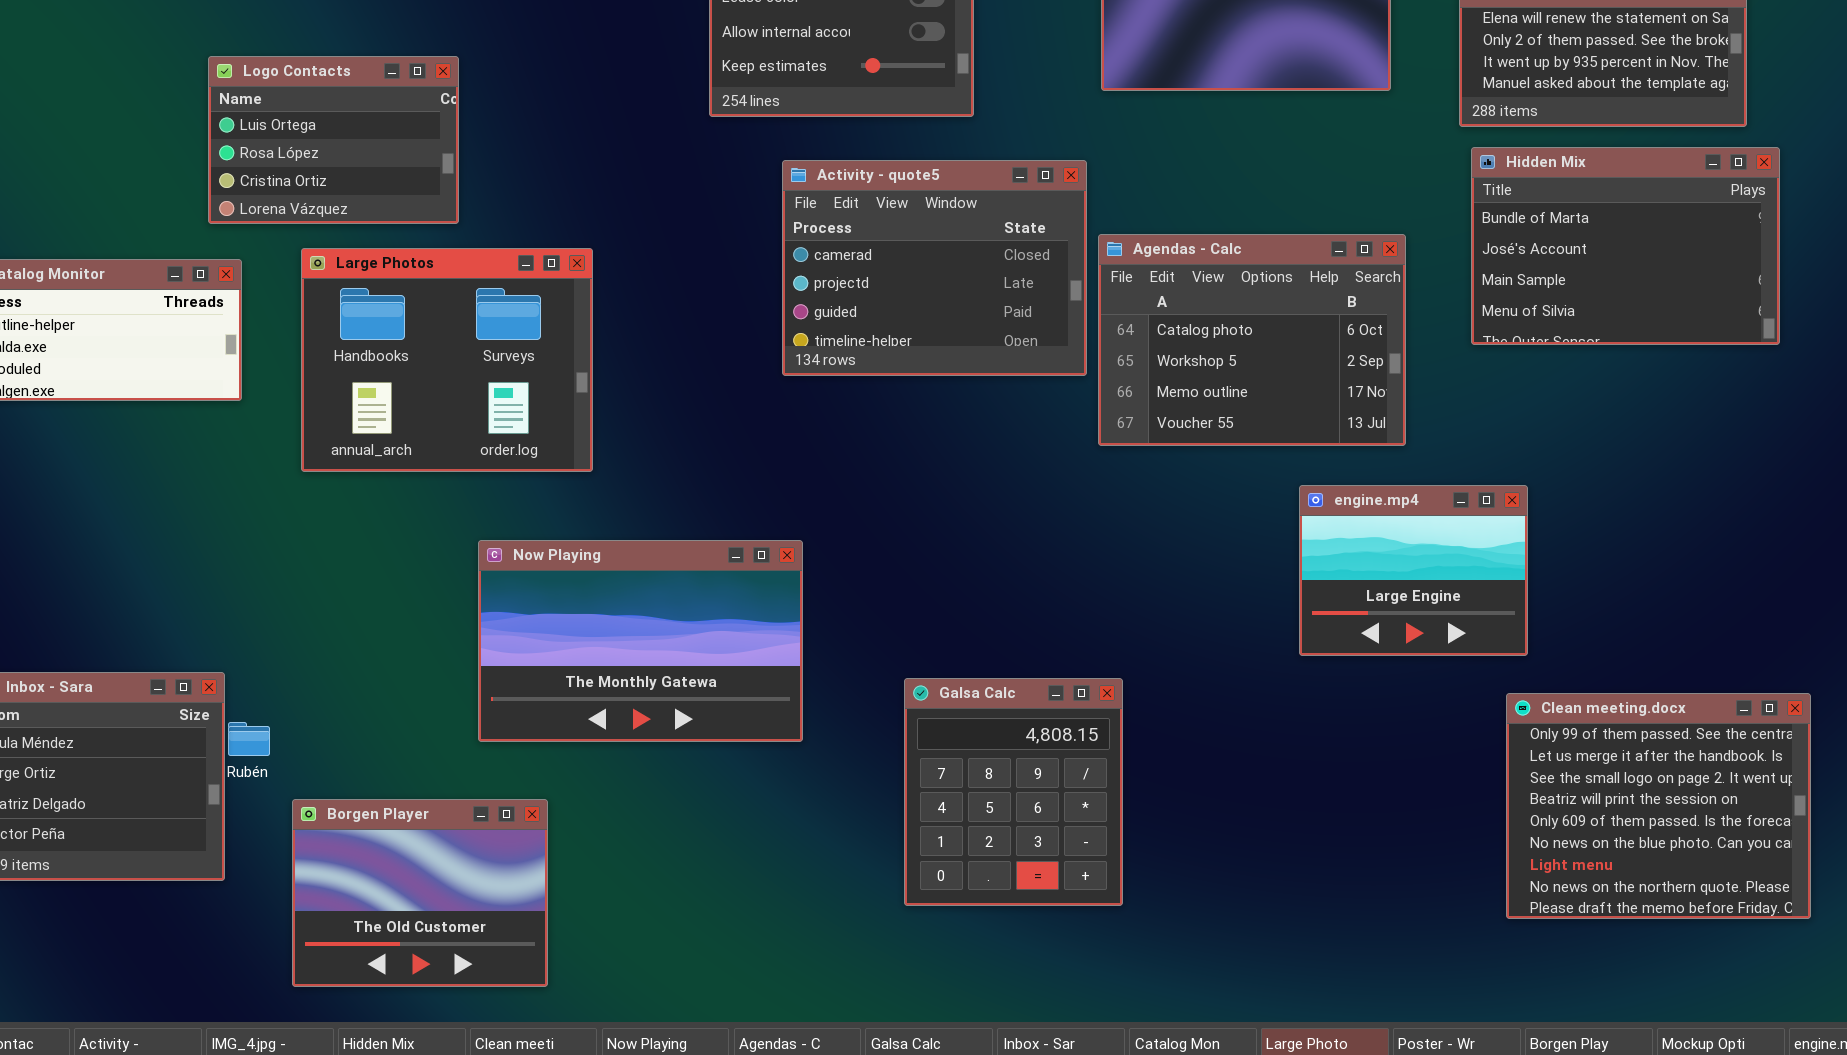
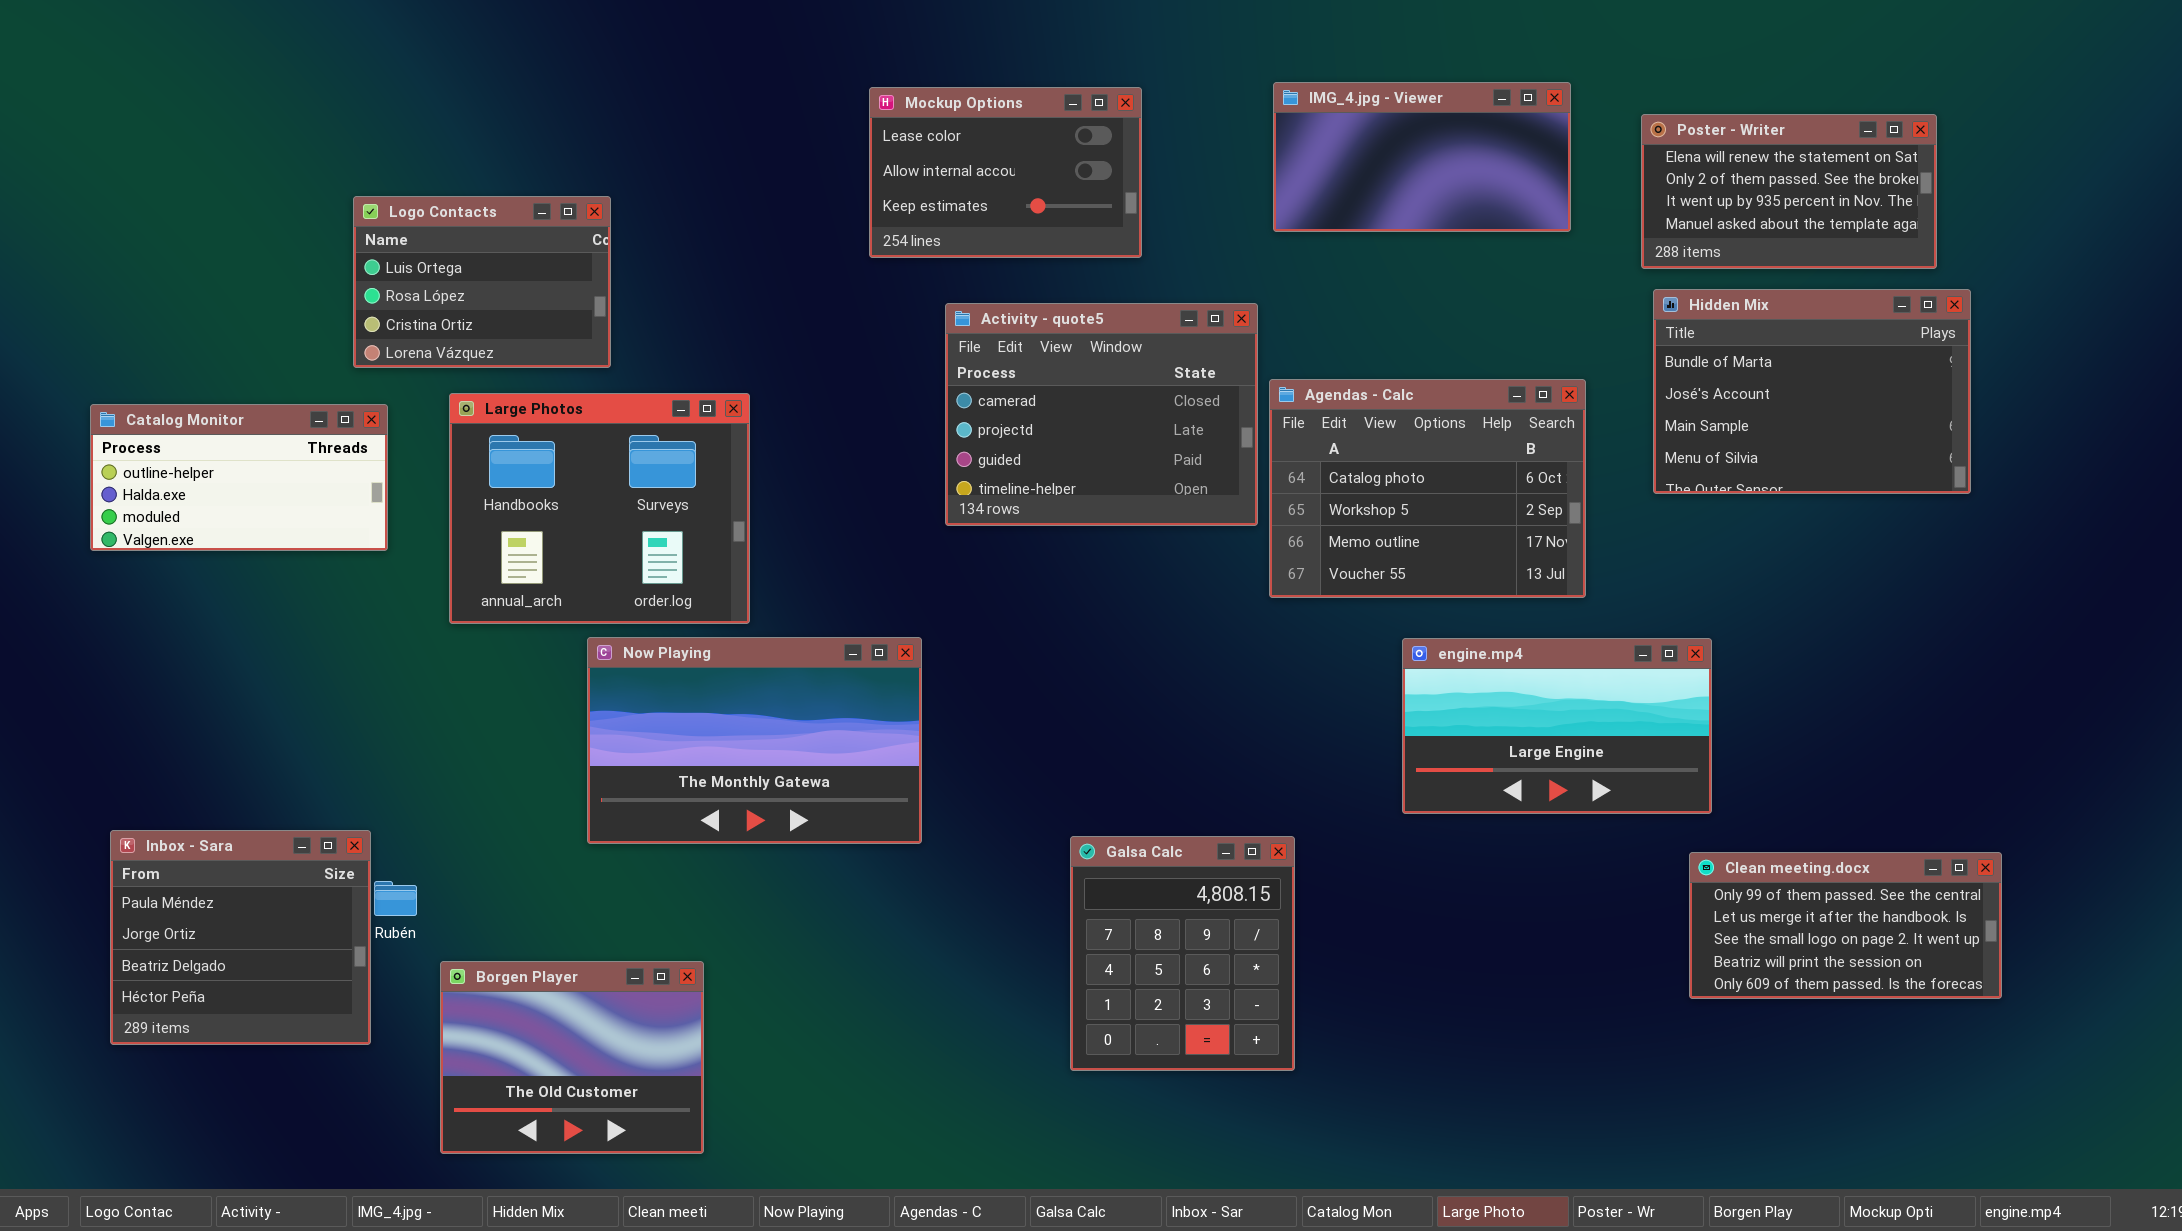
engine.mp4: [1299,485,1528,656] -> [1402,638,1712,814], resized
Now Playing: [478,540,803,742] -> [587,637,922,844], moved
Clean meeting.docx: [1506,693,1811,919] -> [1689,852,2002,999], resized

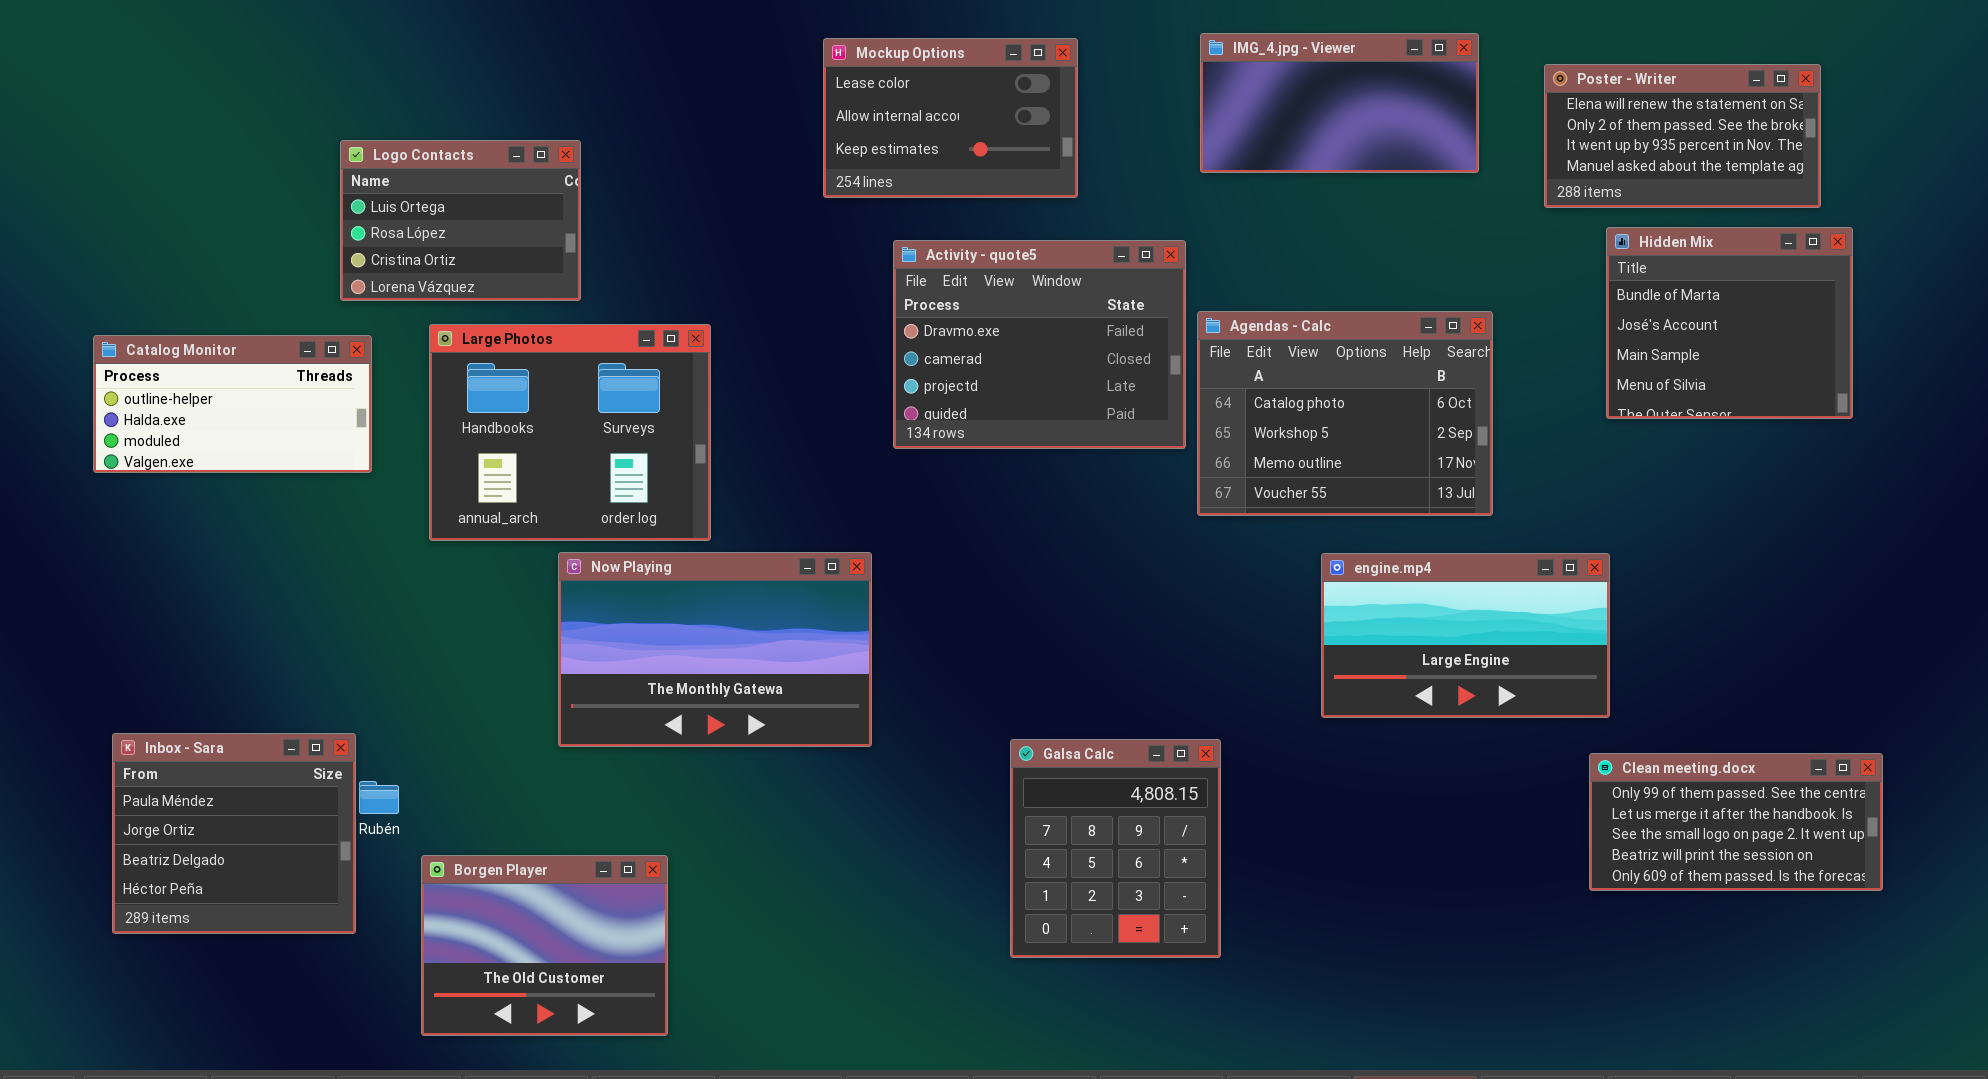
Hidden Mix: [1653,289,1971,494] -> [1606,227,1853,419], resized
Activity - quote5: [945,303,1258,526] -> [893,240,1186,449], scrolled up 1 row

